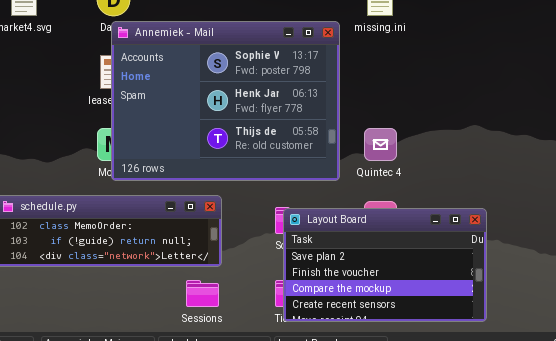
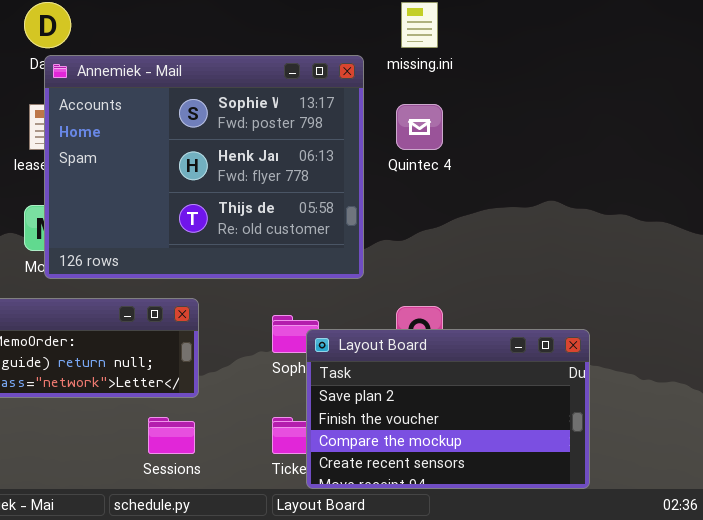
Quintec 4: [364,128,397,161] -> [396,104,443,150], moved
Layout Board: [283,208,487,322] -> [306,329,590,489], moved

